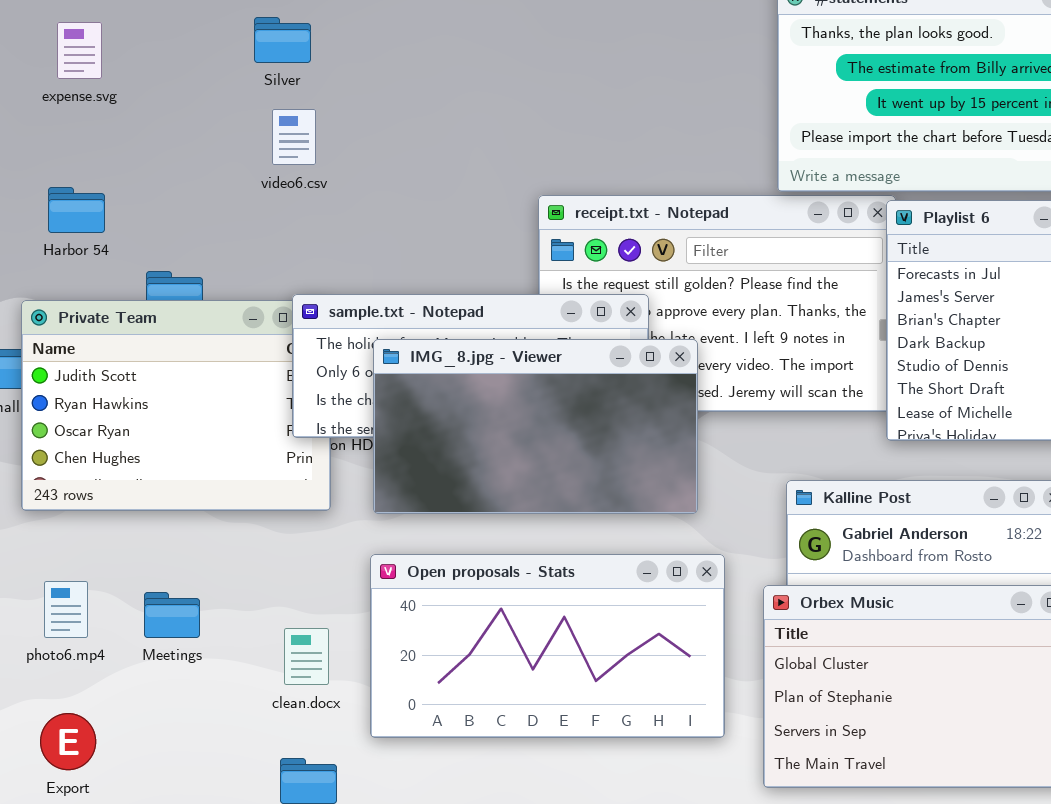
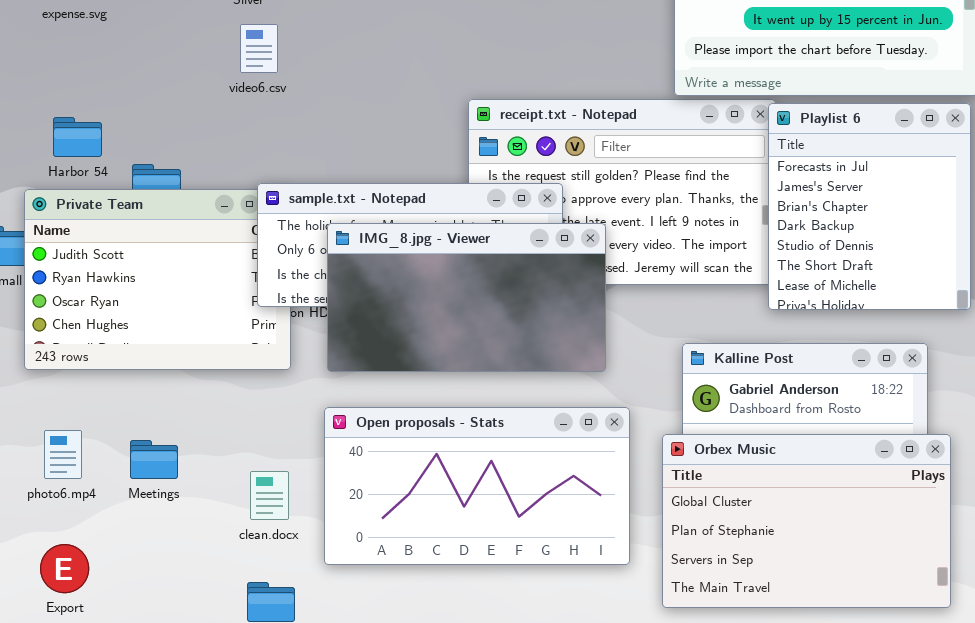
Harbor 54: [48,187,105,233] -> [53,117,102,157], moved

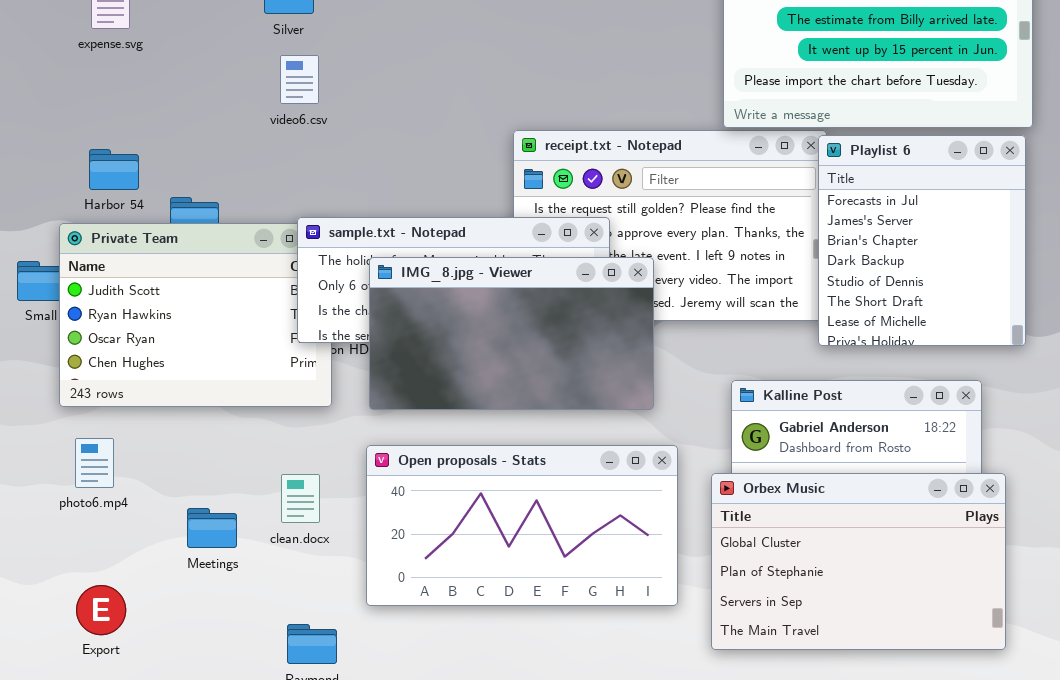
photo6.mp4: [44,430,82,479] -> [75,438,114,488], moved
Meetings: [130,440,178,479] -> [187,508,237,548], moved
clean.docx: [250,471,289,520] -> [281,474,320,523], moved

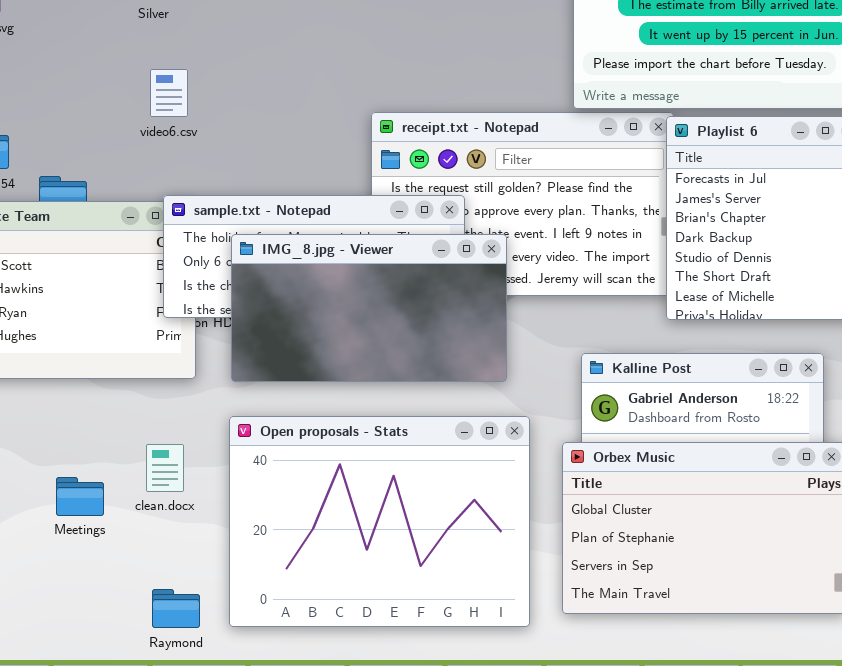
video6.csv: [280,55,319,104] -> [150,69,188,117], moved
Open proposals - Stats: [366,445,678,606] -> [229,416,530,627], resized

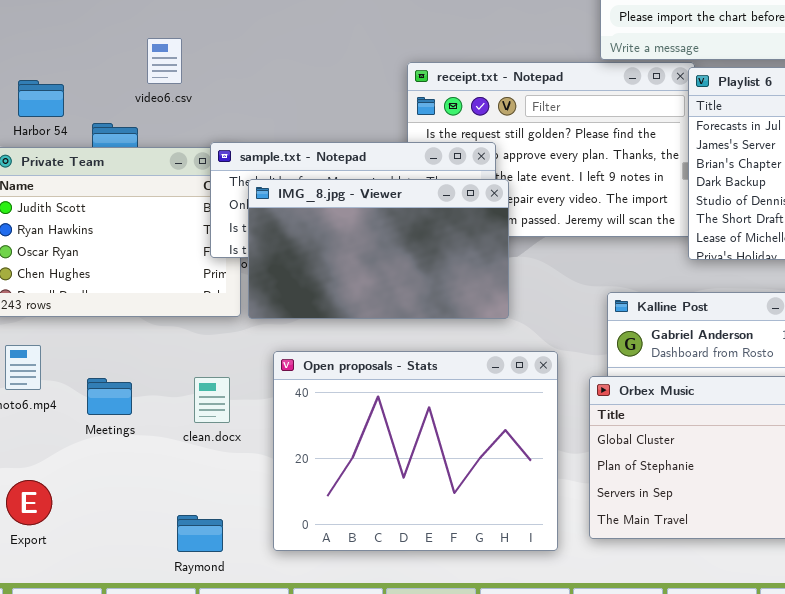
video6.csv: [150,69,188,117] -> [147,38,182,84], moved
IMG_8.jpg - Viewer: [231,234,507,382] -> [248,179,509,319], moved
Meetings: [56,477,104,516] -> [87,378,132,415], moved
Raymond: [152,589,200,628] -> [177,515,223,552], moved

